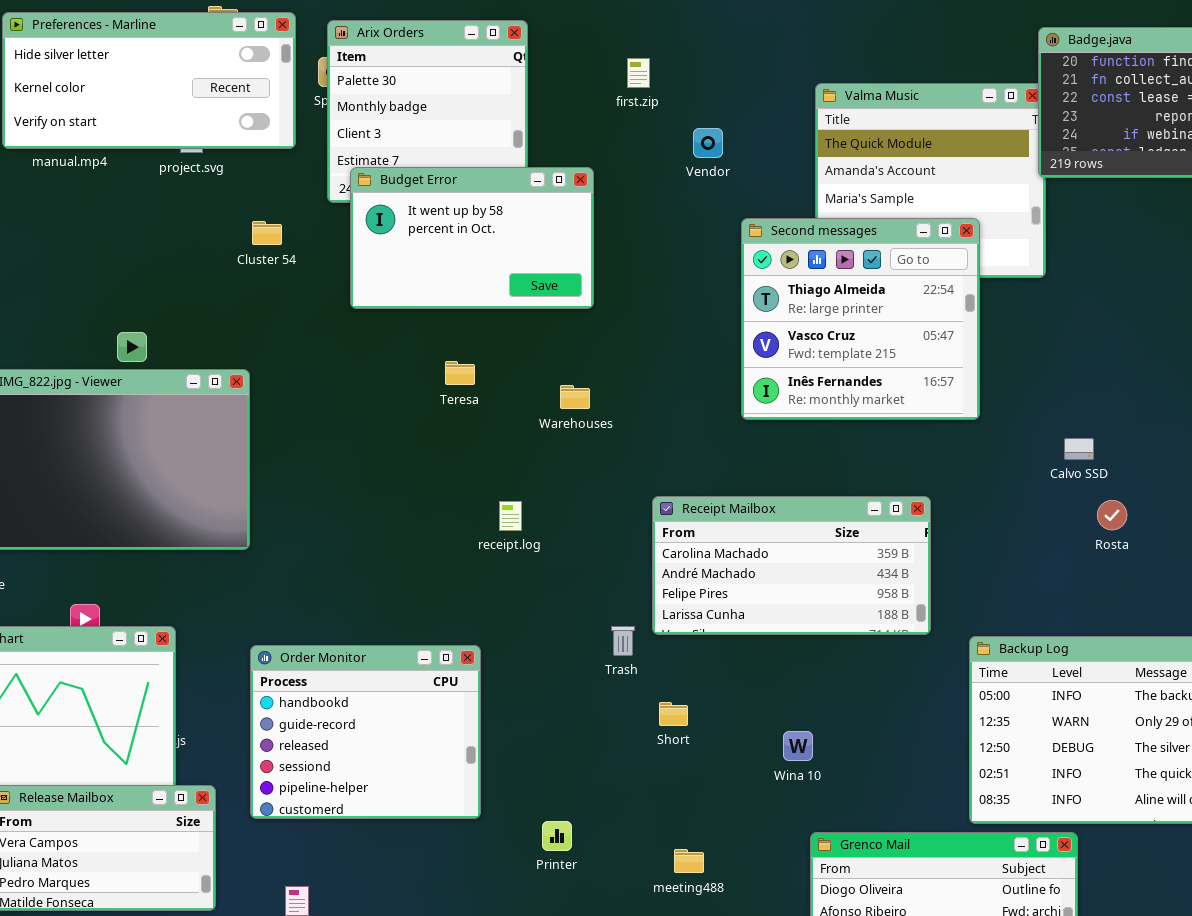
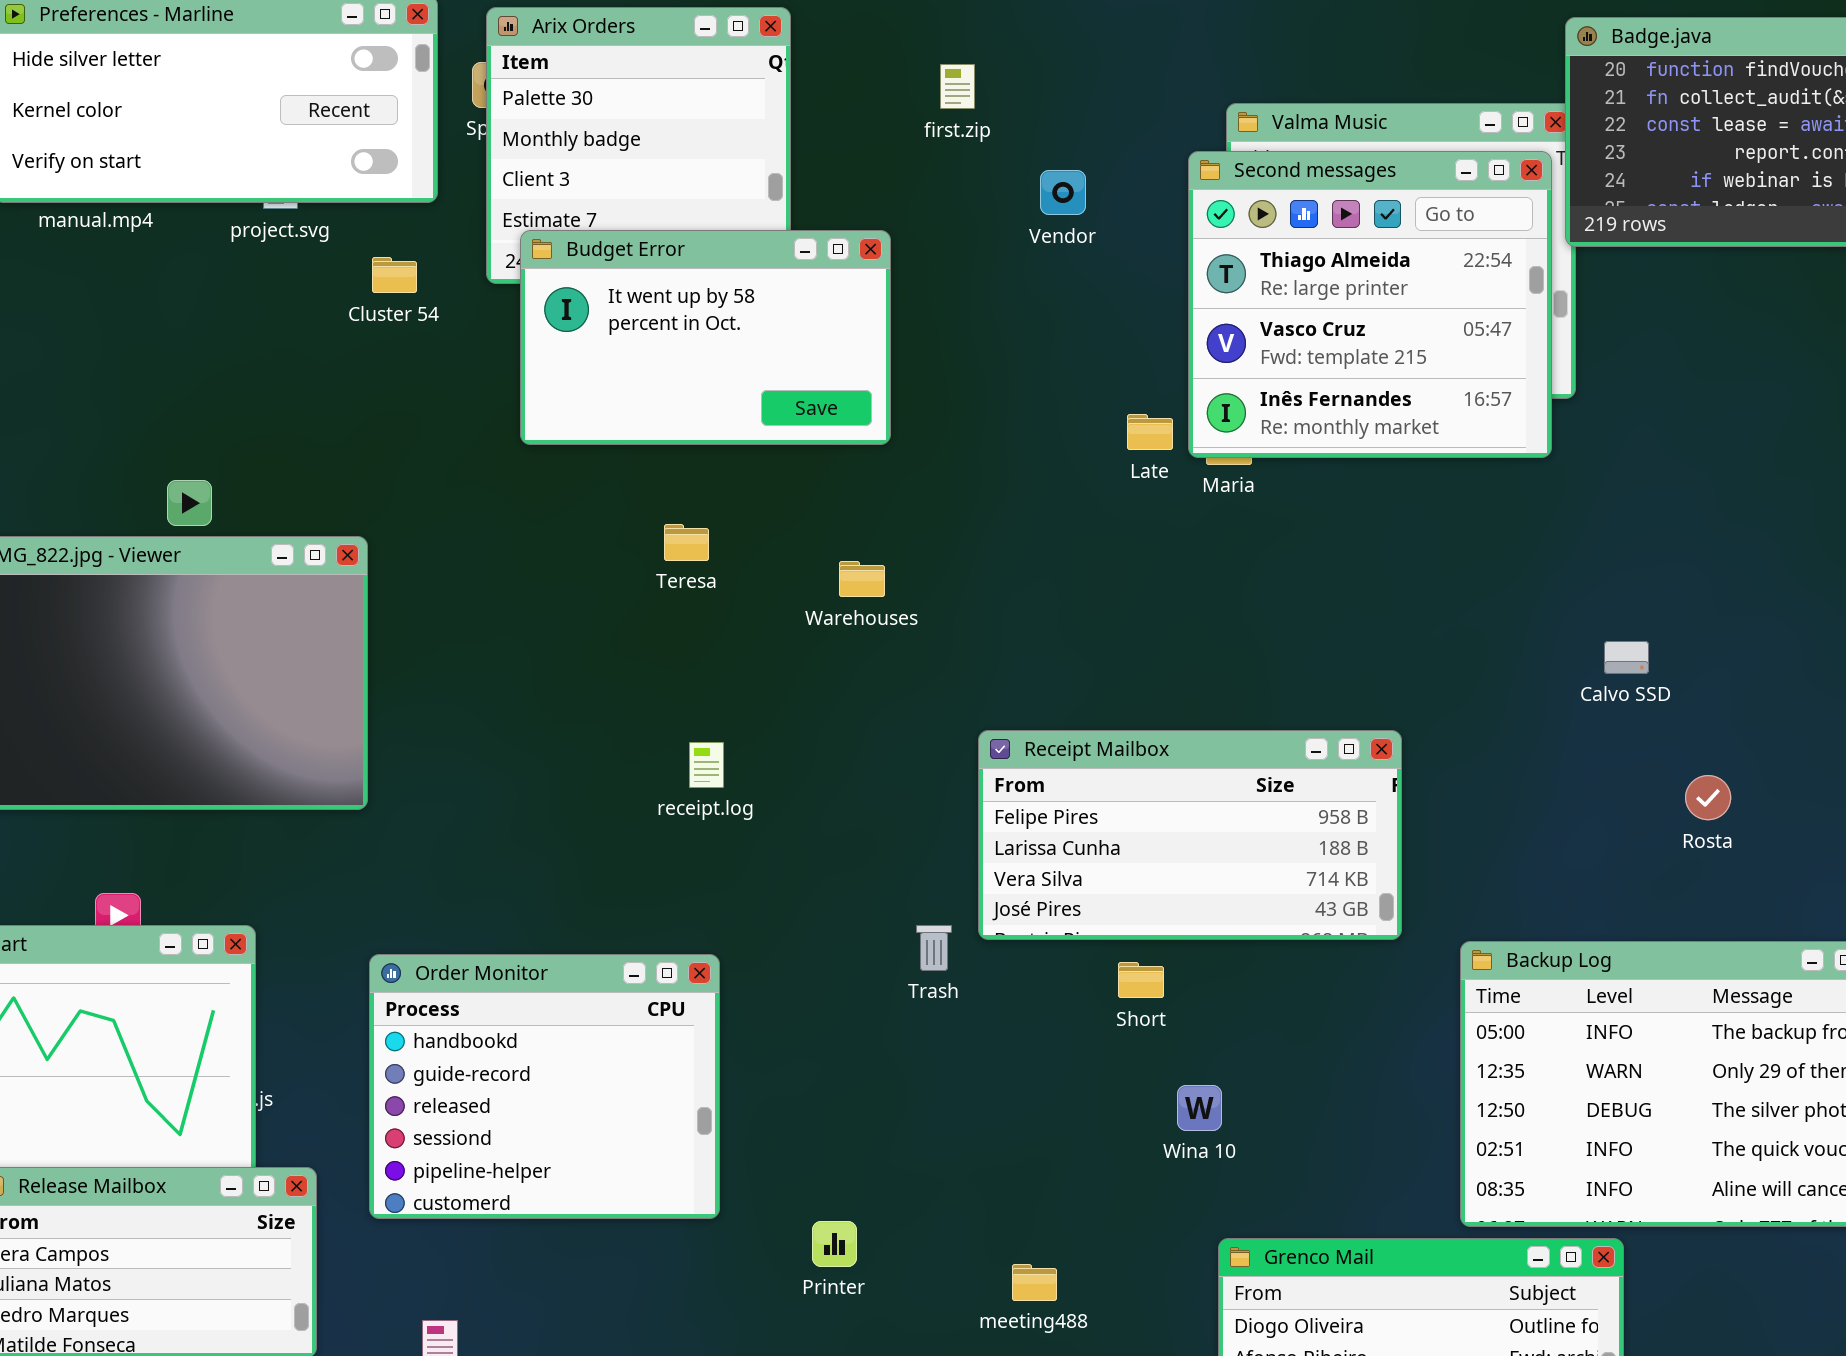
Second messages: [741,218,980,420] -> [1188,151,1552,458], moved
Cluster 54: [252,221,282,245] -> [372,257,417,293], moved
Receipt Mailbox: [652,496,931,635] -> [978,730,1402,940], scrolled down 2 rows
Rosta: [1097,500,1127,530] -> [1685,775,1731,820], moved
receipt.log: [499,501,522,531] -> [689,742,724,788], moved
Short: [659,702,688,726] -> [1118,962,1164,998], moved

